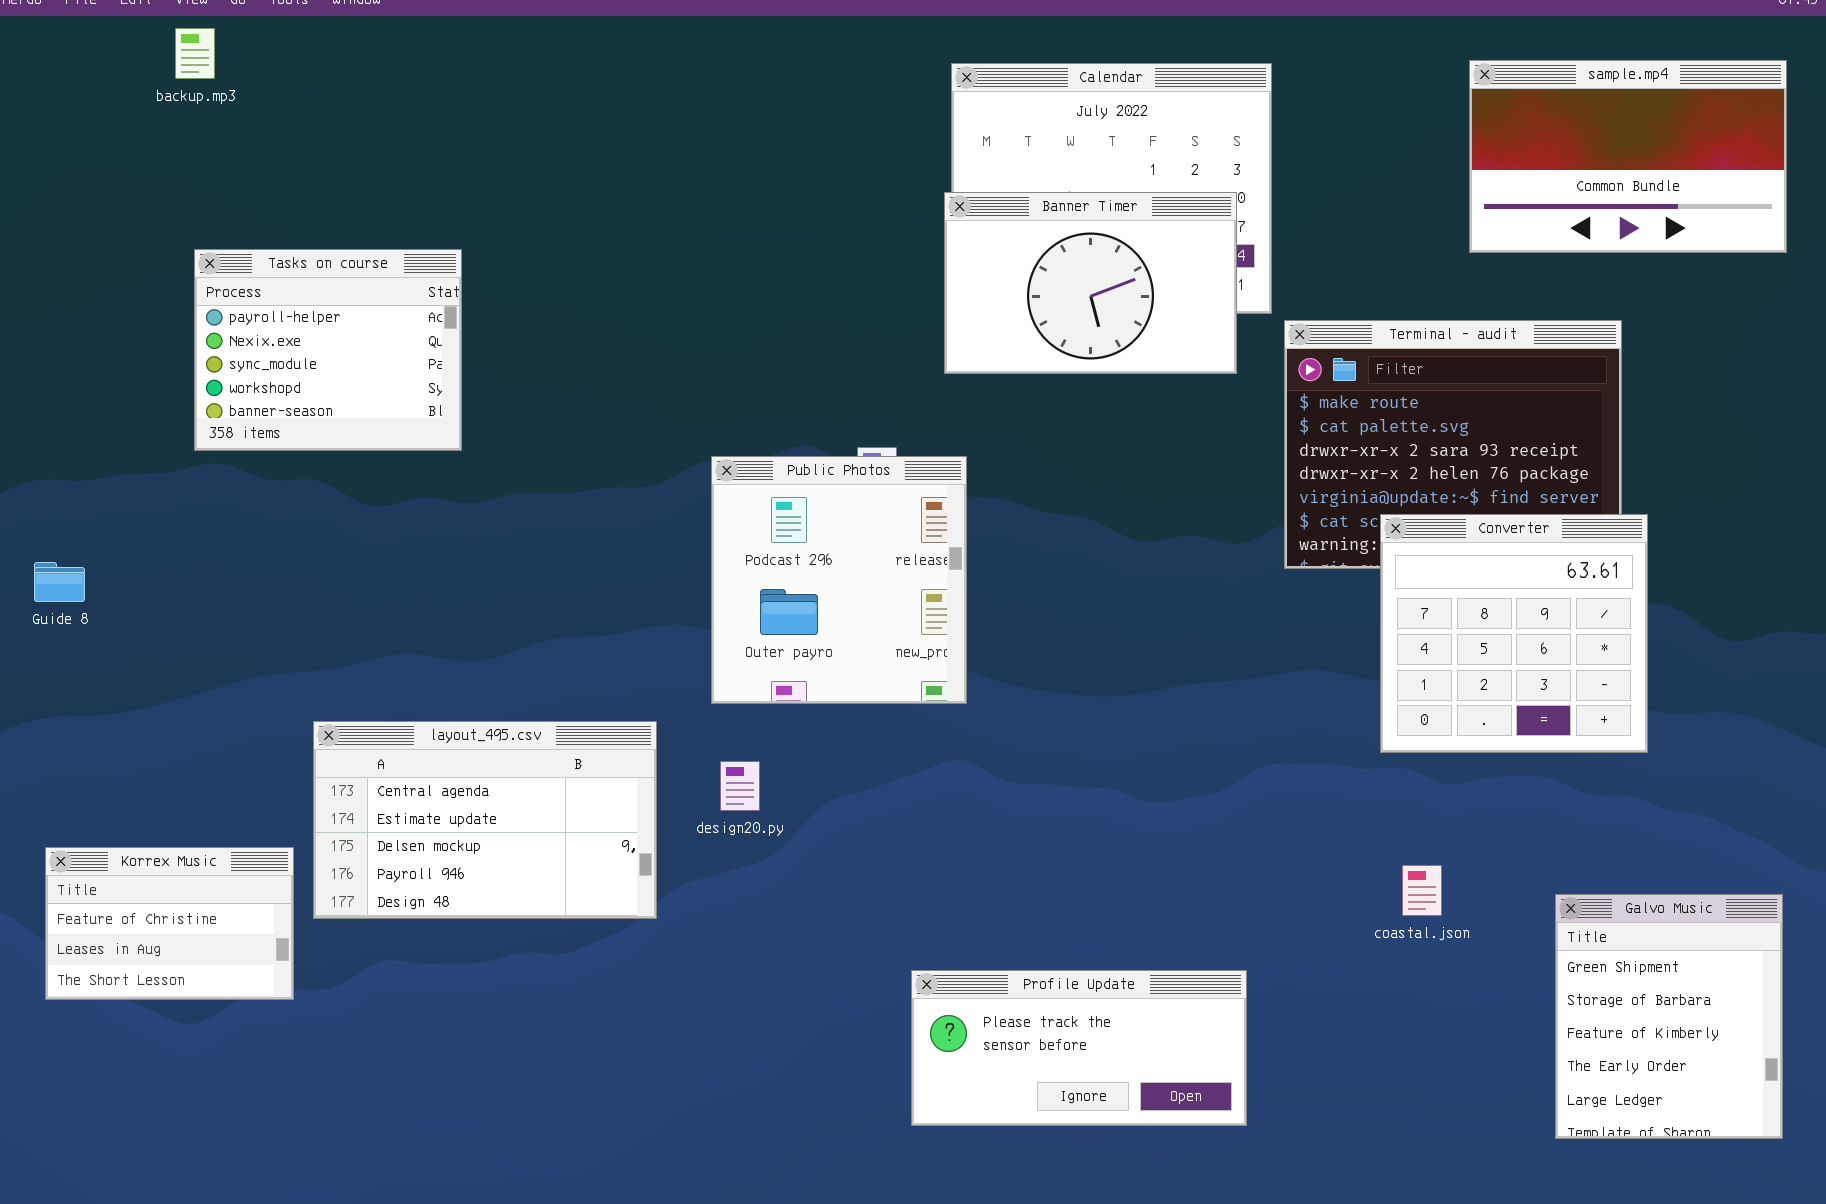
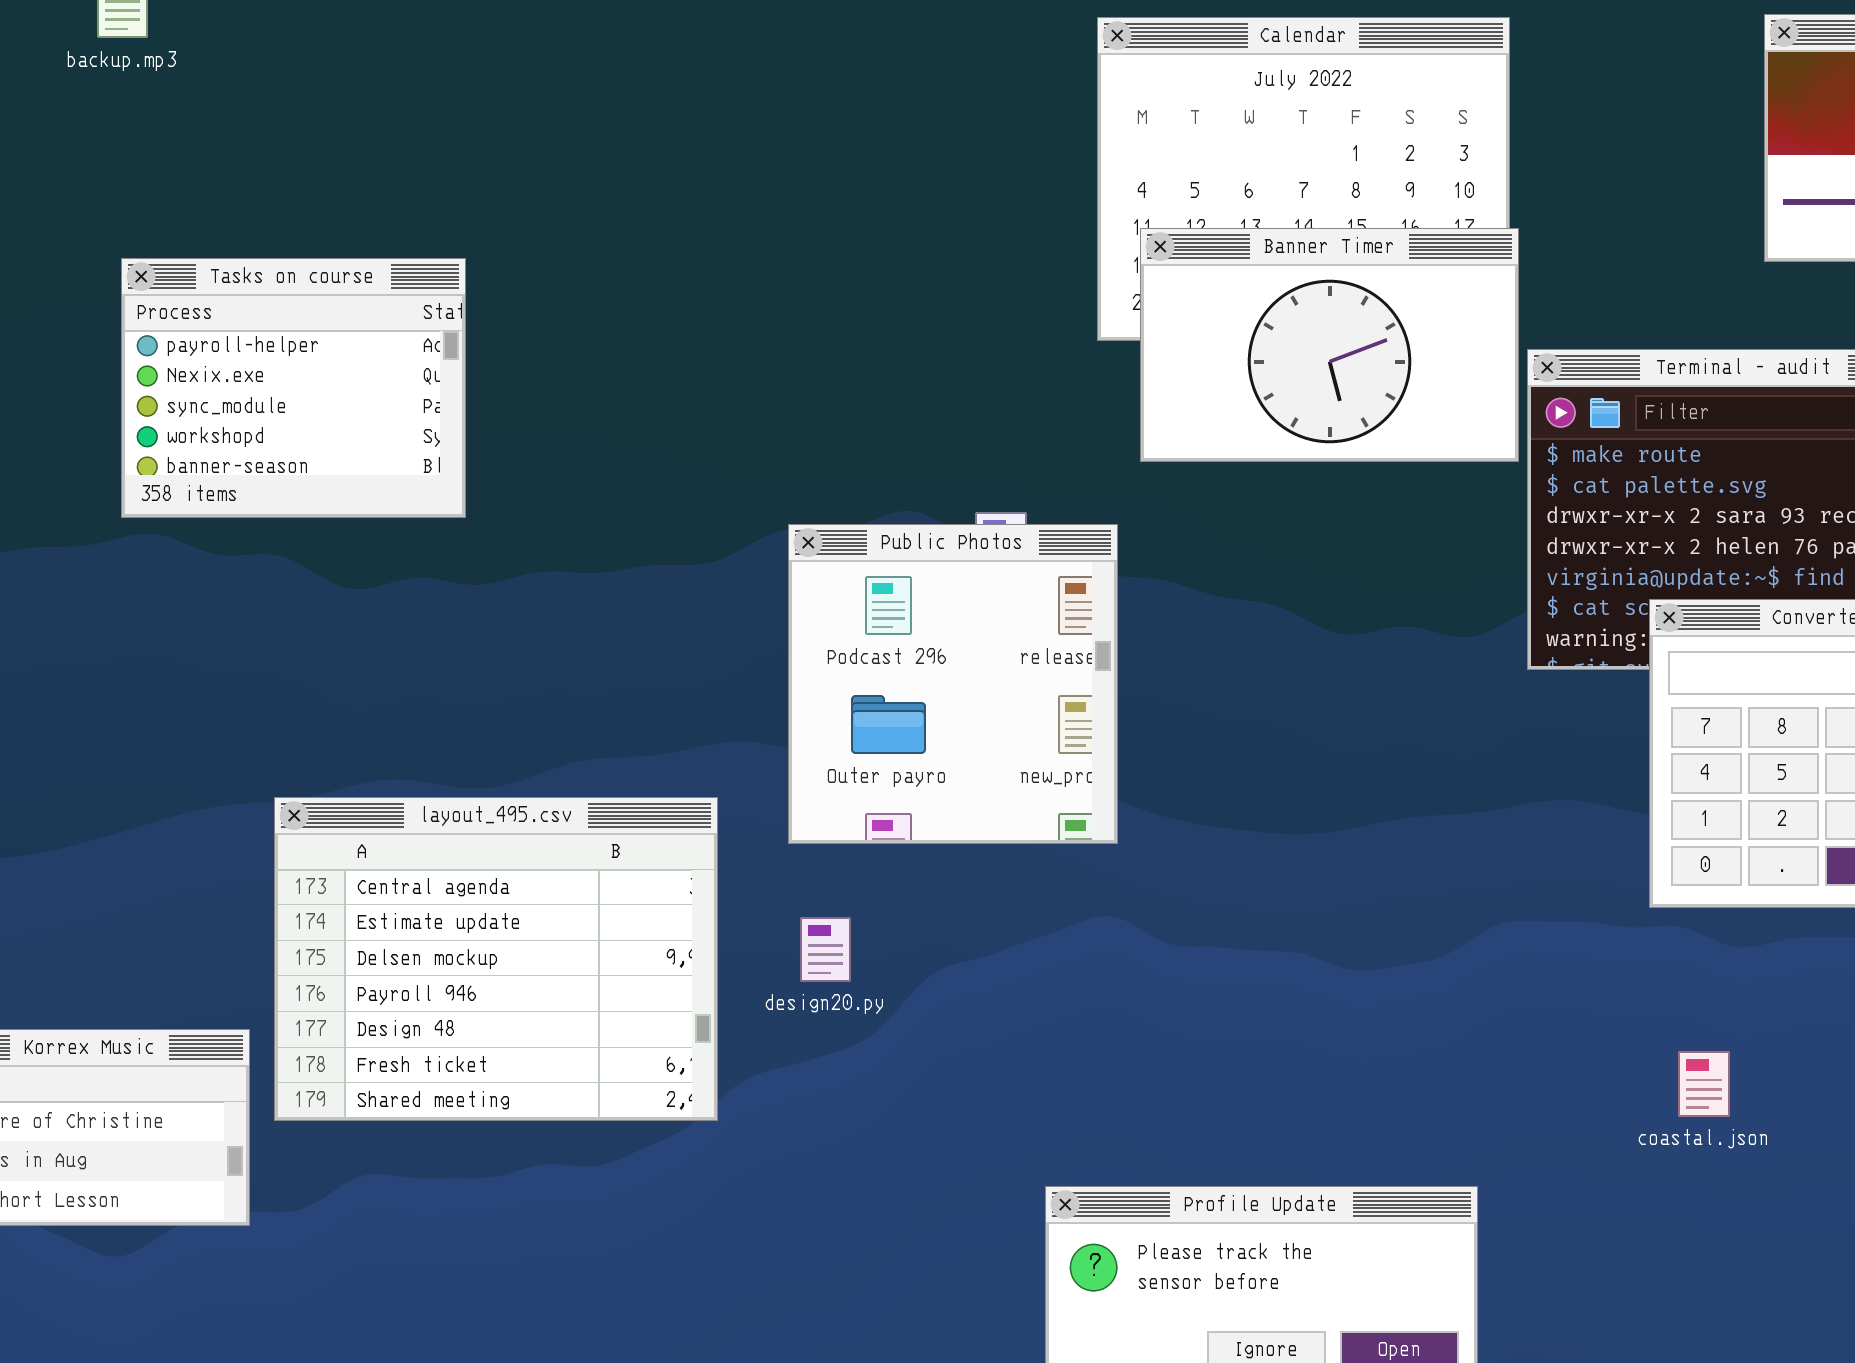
Banner Timer: [944,192,1237,374] -> [1140,228,1519,462], moved
layout_495.csv: [313,721,657,919] -> [274,797,718,1121], resized

